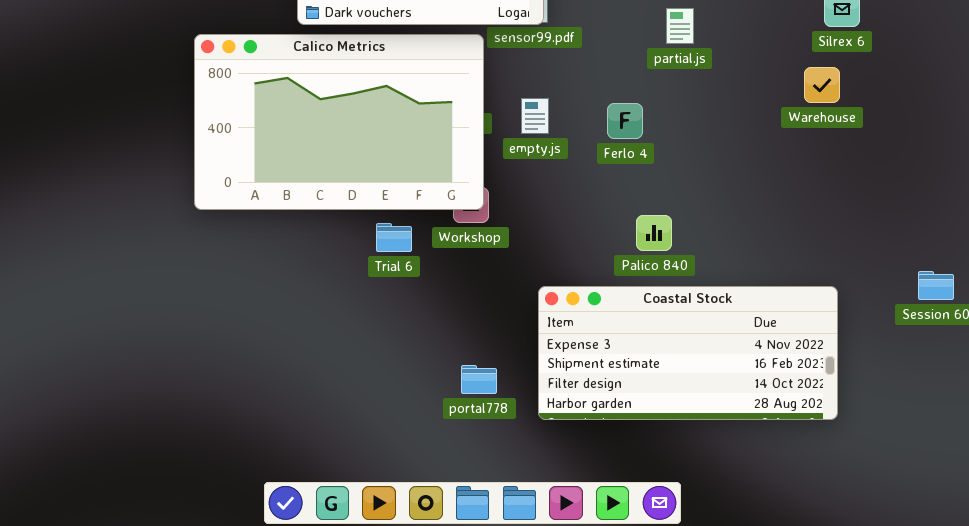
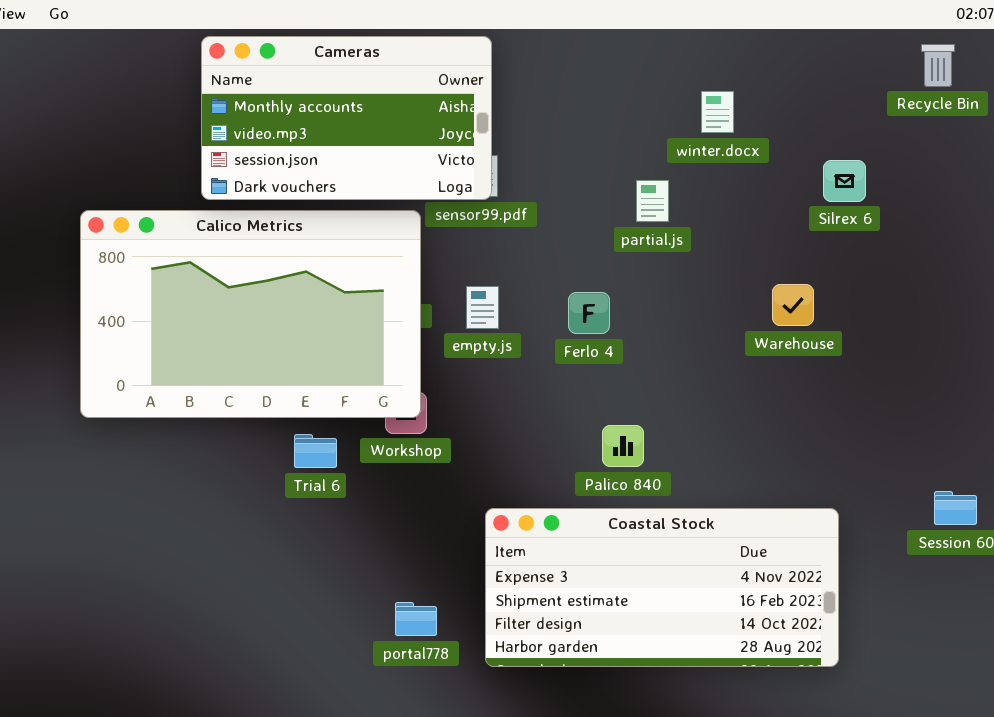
Warehouse: [804,67,840,103] -> [772,284,814,326], moved

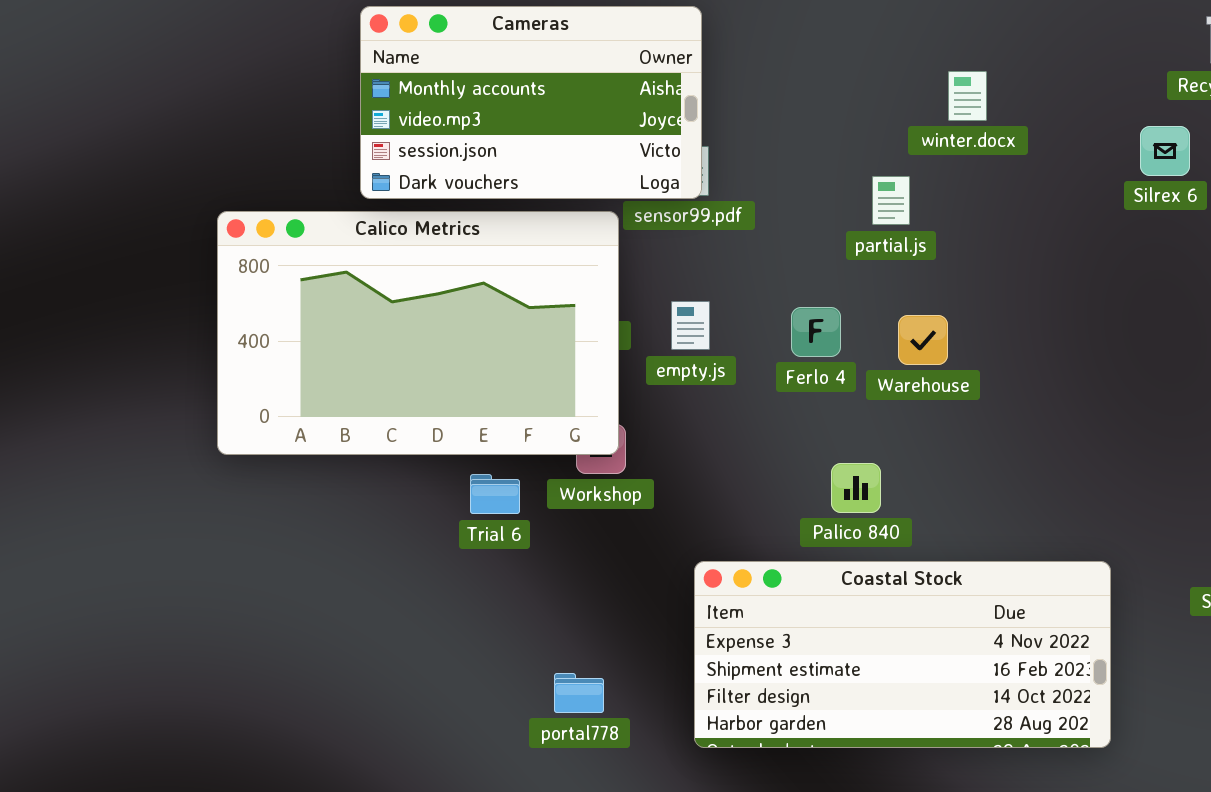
Silrex 6: [823,160,866,202] -> [1140,126,1190,176], moved
Warehouse: [772,284,814,326] -> [898,315,948,365], moved
portal778: [395,602,437,636] -> [554,673,604,713], moved

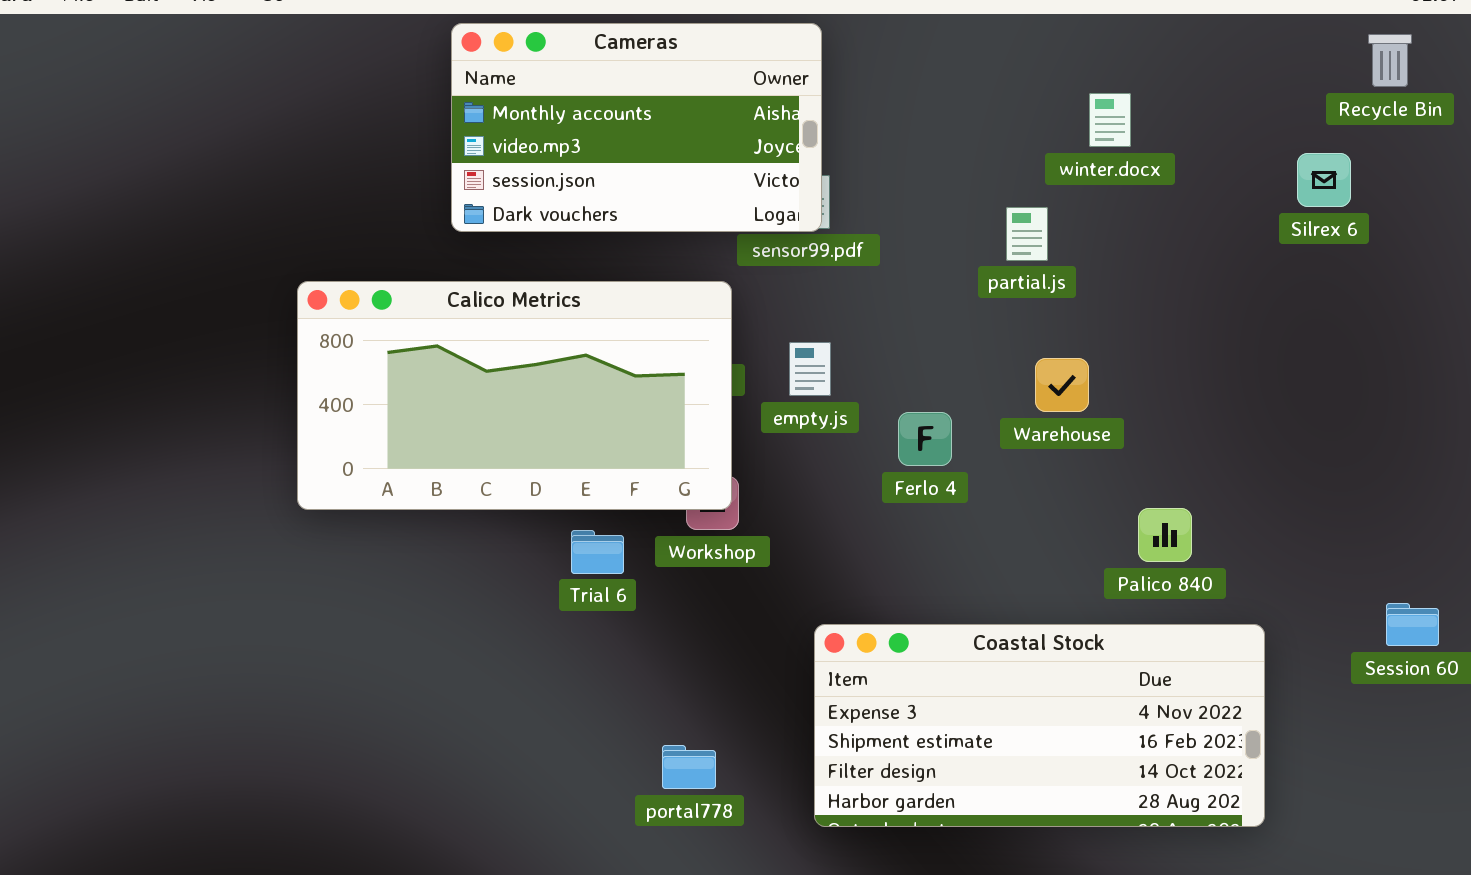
Calico Metrics: [217,211,619,455] -> [297,281,732,510], resized
Ferlo 4: [791,307,841,357] -> [898,412,952,466], moved
Palico 840: [831,463,881,513] -> [1138,508,1192,562], moved

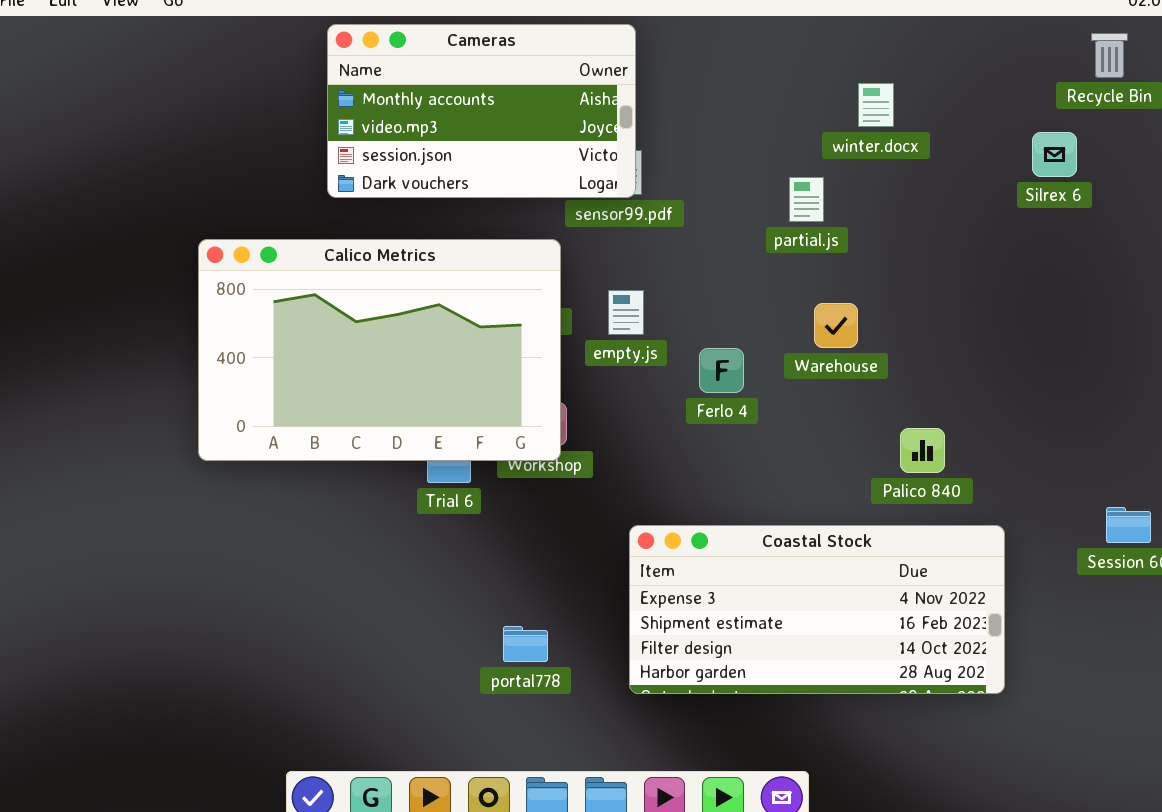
Calico Metrics: [297,281,732,510] -> [198,239,561,461], resized

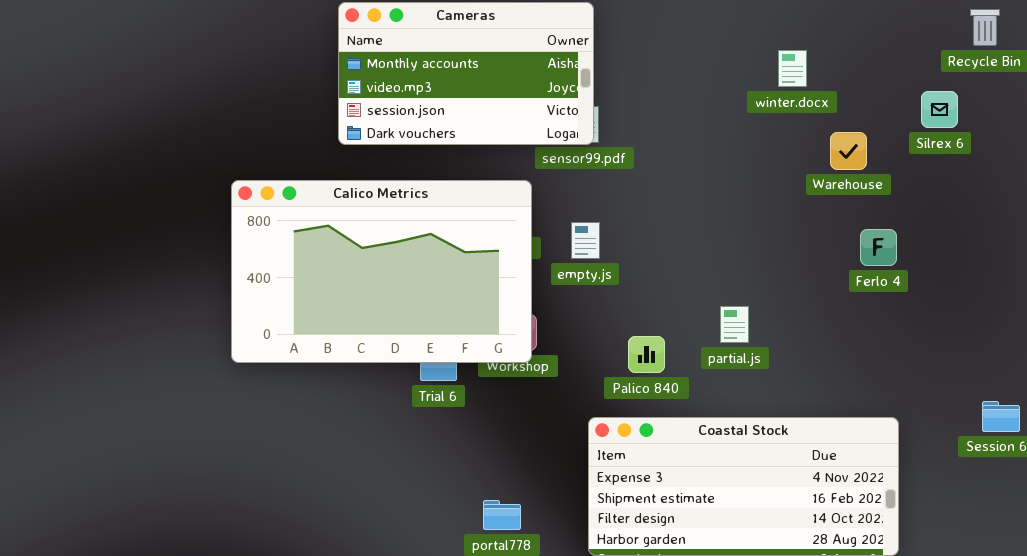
partial.js: [789,177,824,222] -> [720,306,749,343], moved
Warehouse: [814,303,858,348] -> [830,132,867,170], moved
Ferlo 4: [699,348,744,393] -> [860,229,897,266], moved
Palico 840: [900,428,945,473] -> [628,336,665,373], moved

